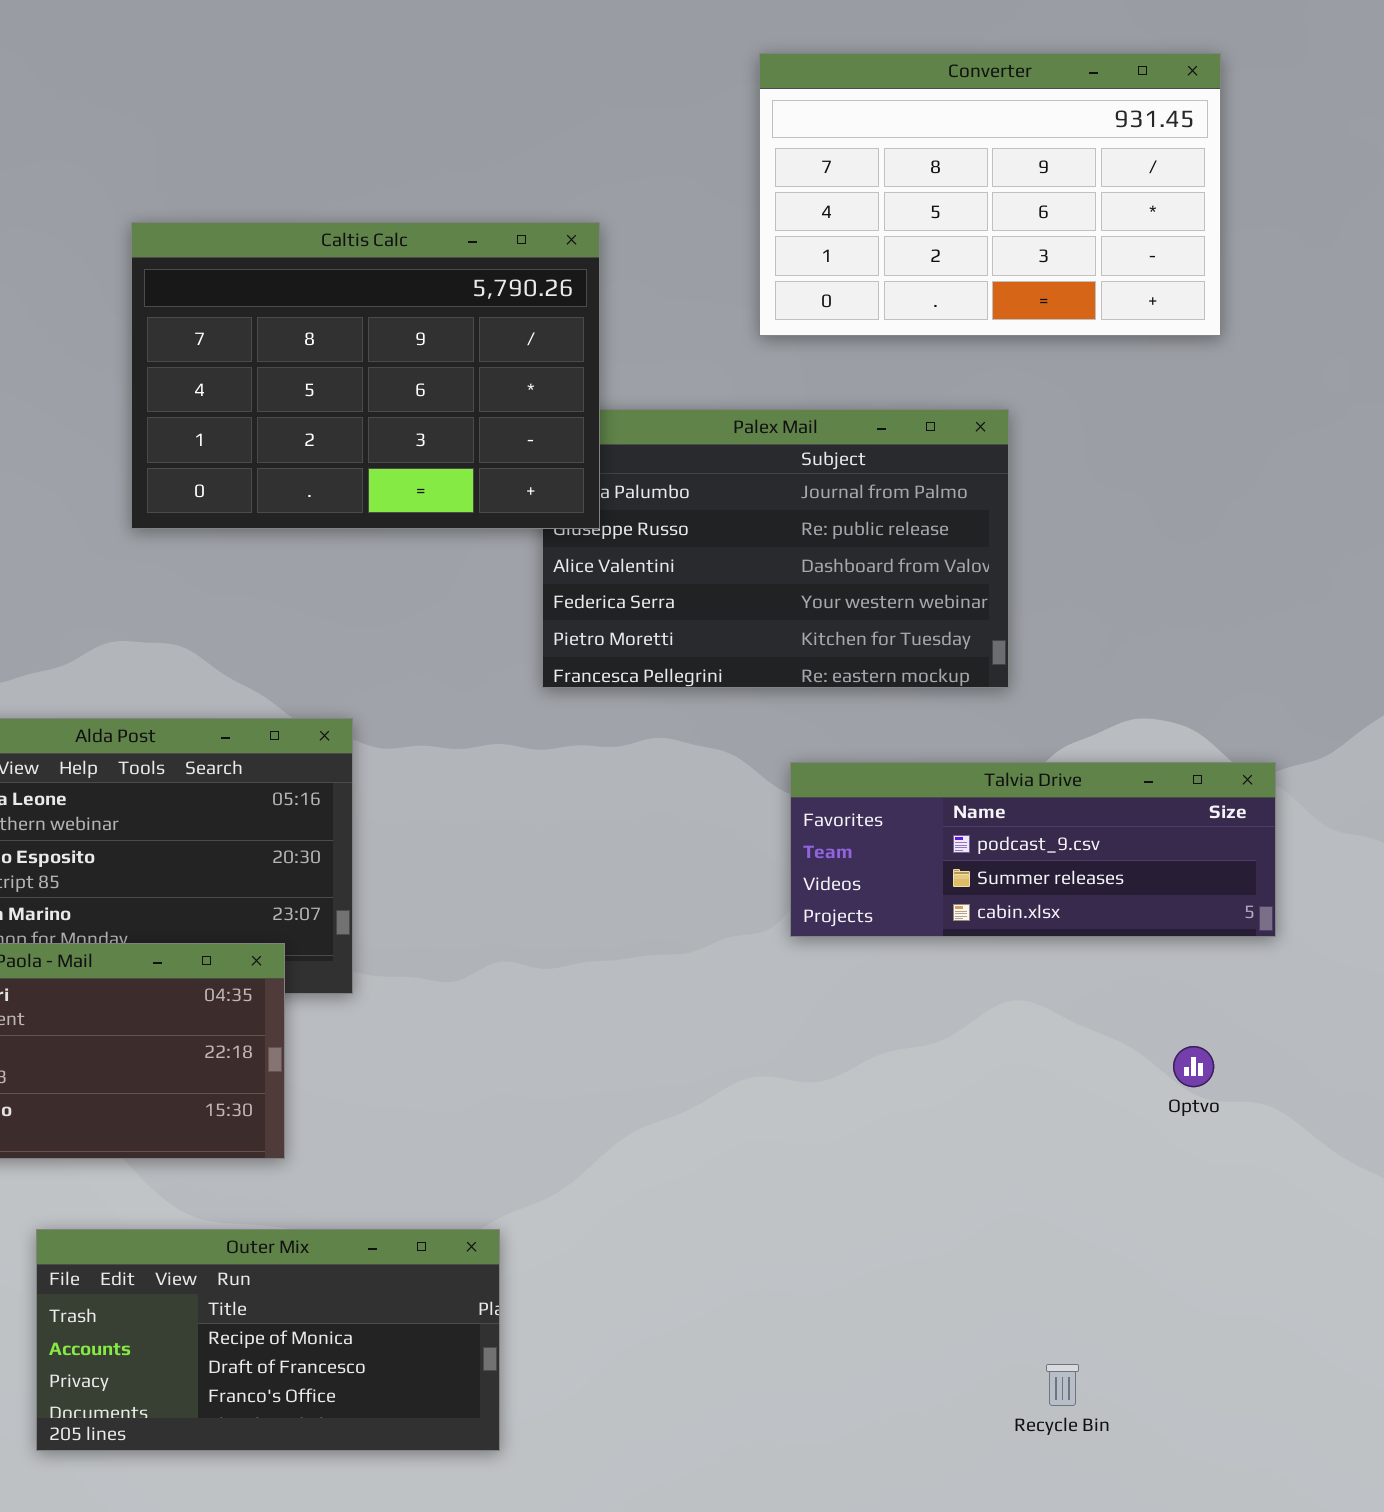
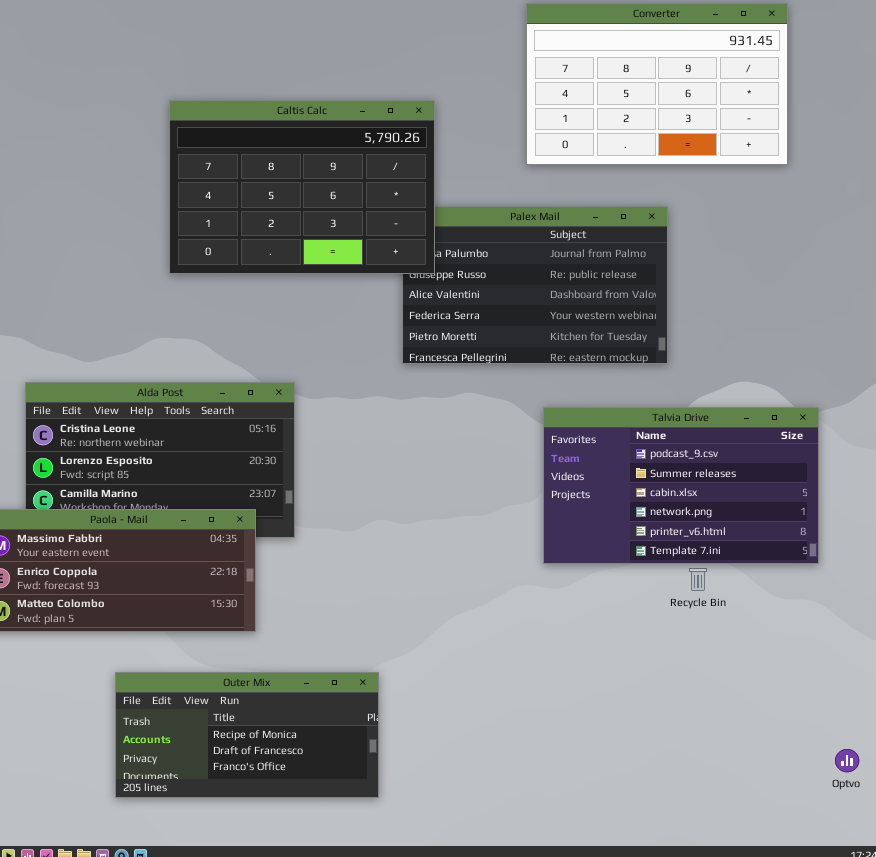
Talvia Drive: [790,762,1276,937] -> [543,407,819,564], resized
Optvo: [1173,1046,1214,1087] -> [835,749,859,772], moved
Recycle Bin: [1046,1364,1079,1406] -> [689,568,707,591], moved

